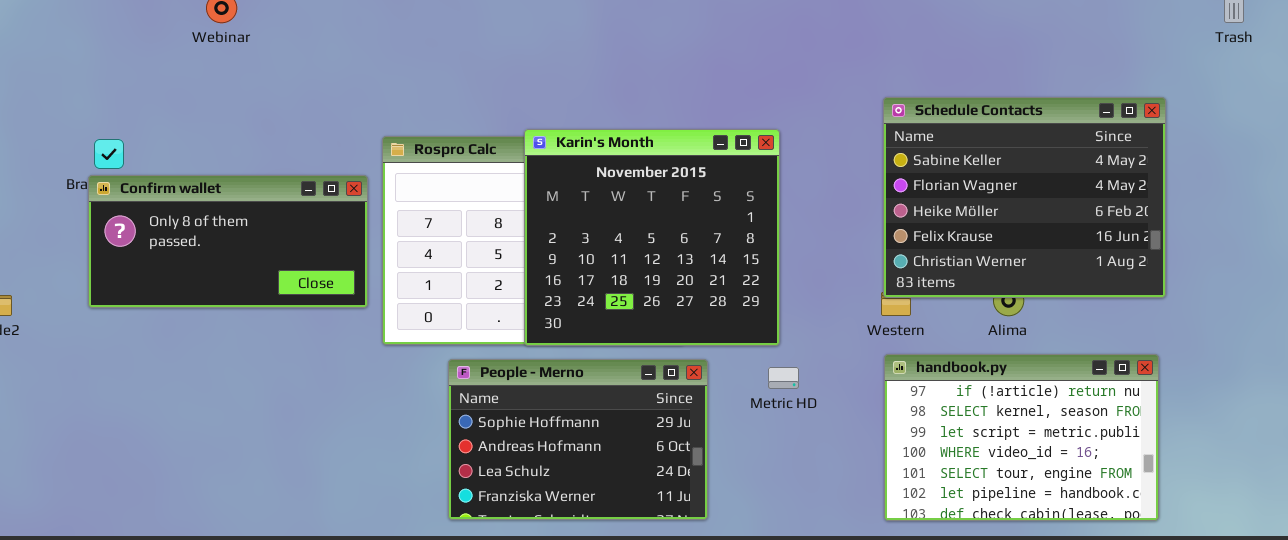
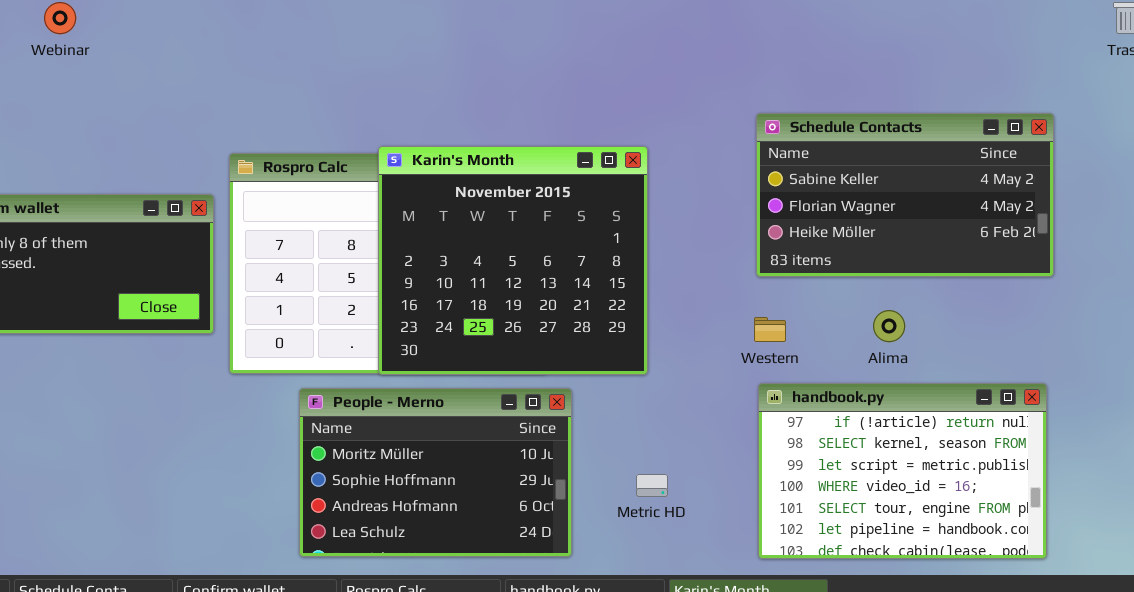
Schedule Contacts: [883,97,1166,298] -> [756,113,1054,277], resized
People - Merno: [448,359,708,520] -> [299,388,572,557], scrolled up 1 row
Metric HD: [768,367,799,389] -> [636,474,668,497], moved

